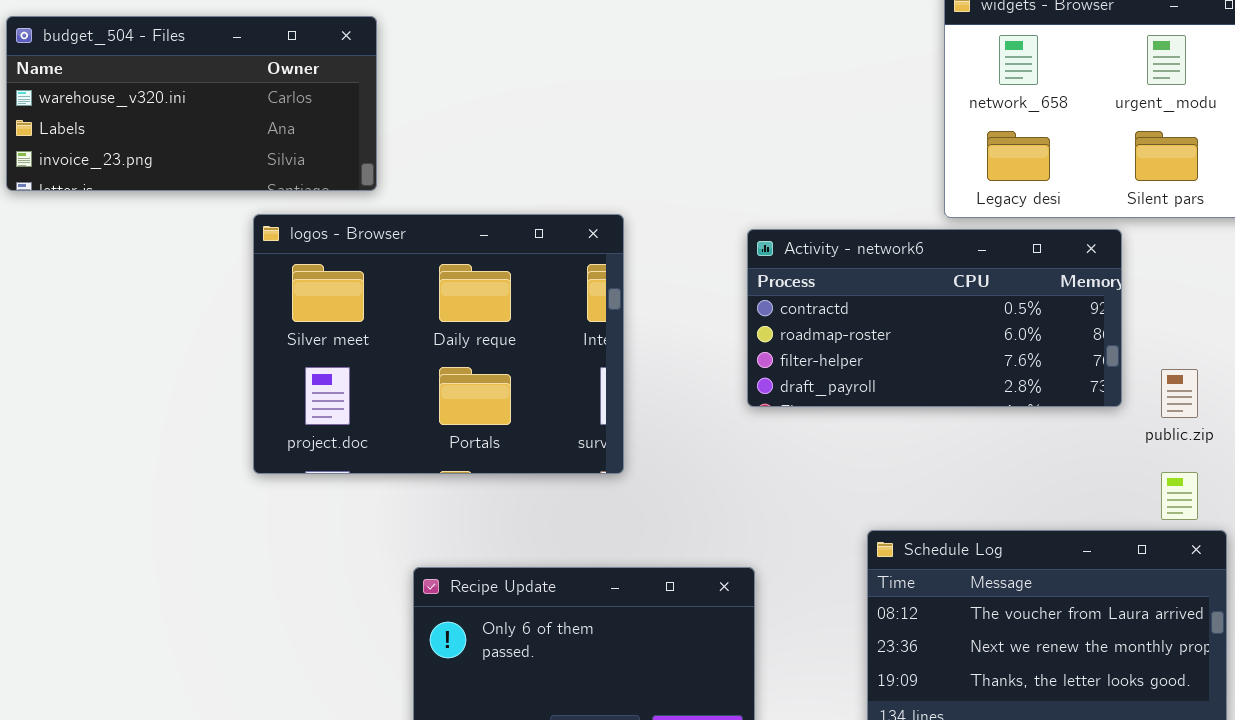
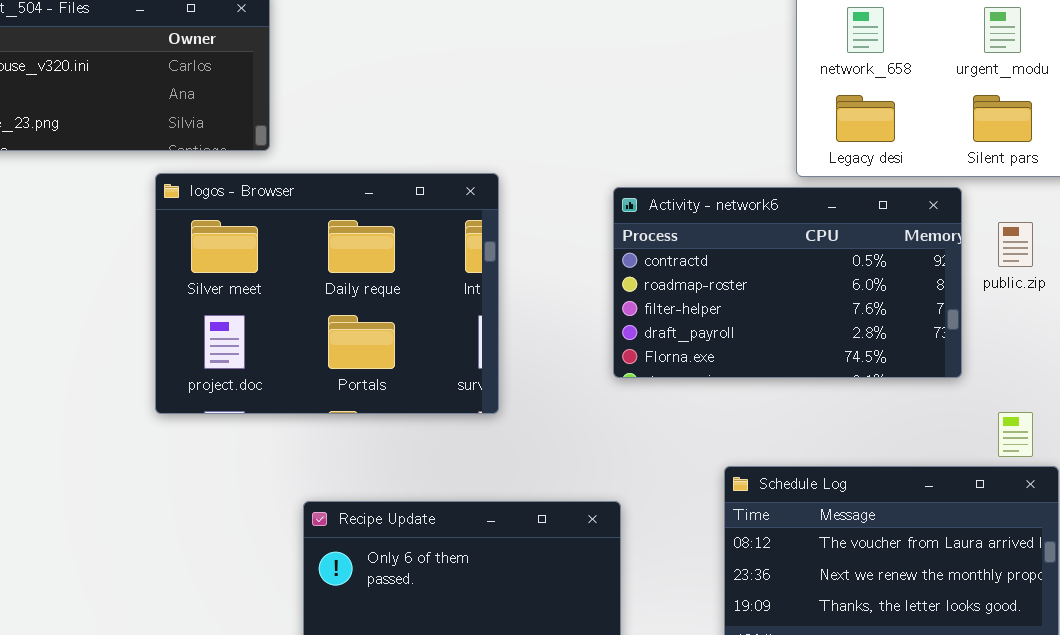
Activity - network6: [747,229,1122,407] -> [613,187,962,378], resized
public.zip: [1161,369,1198,418] -> [998,222,1033,267], moved

